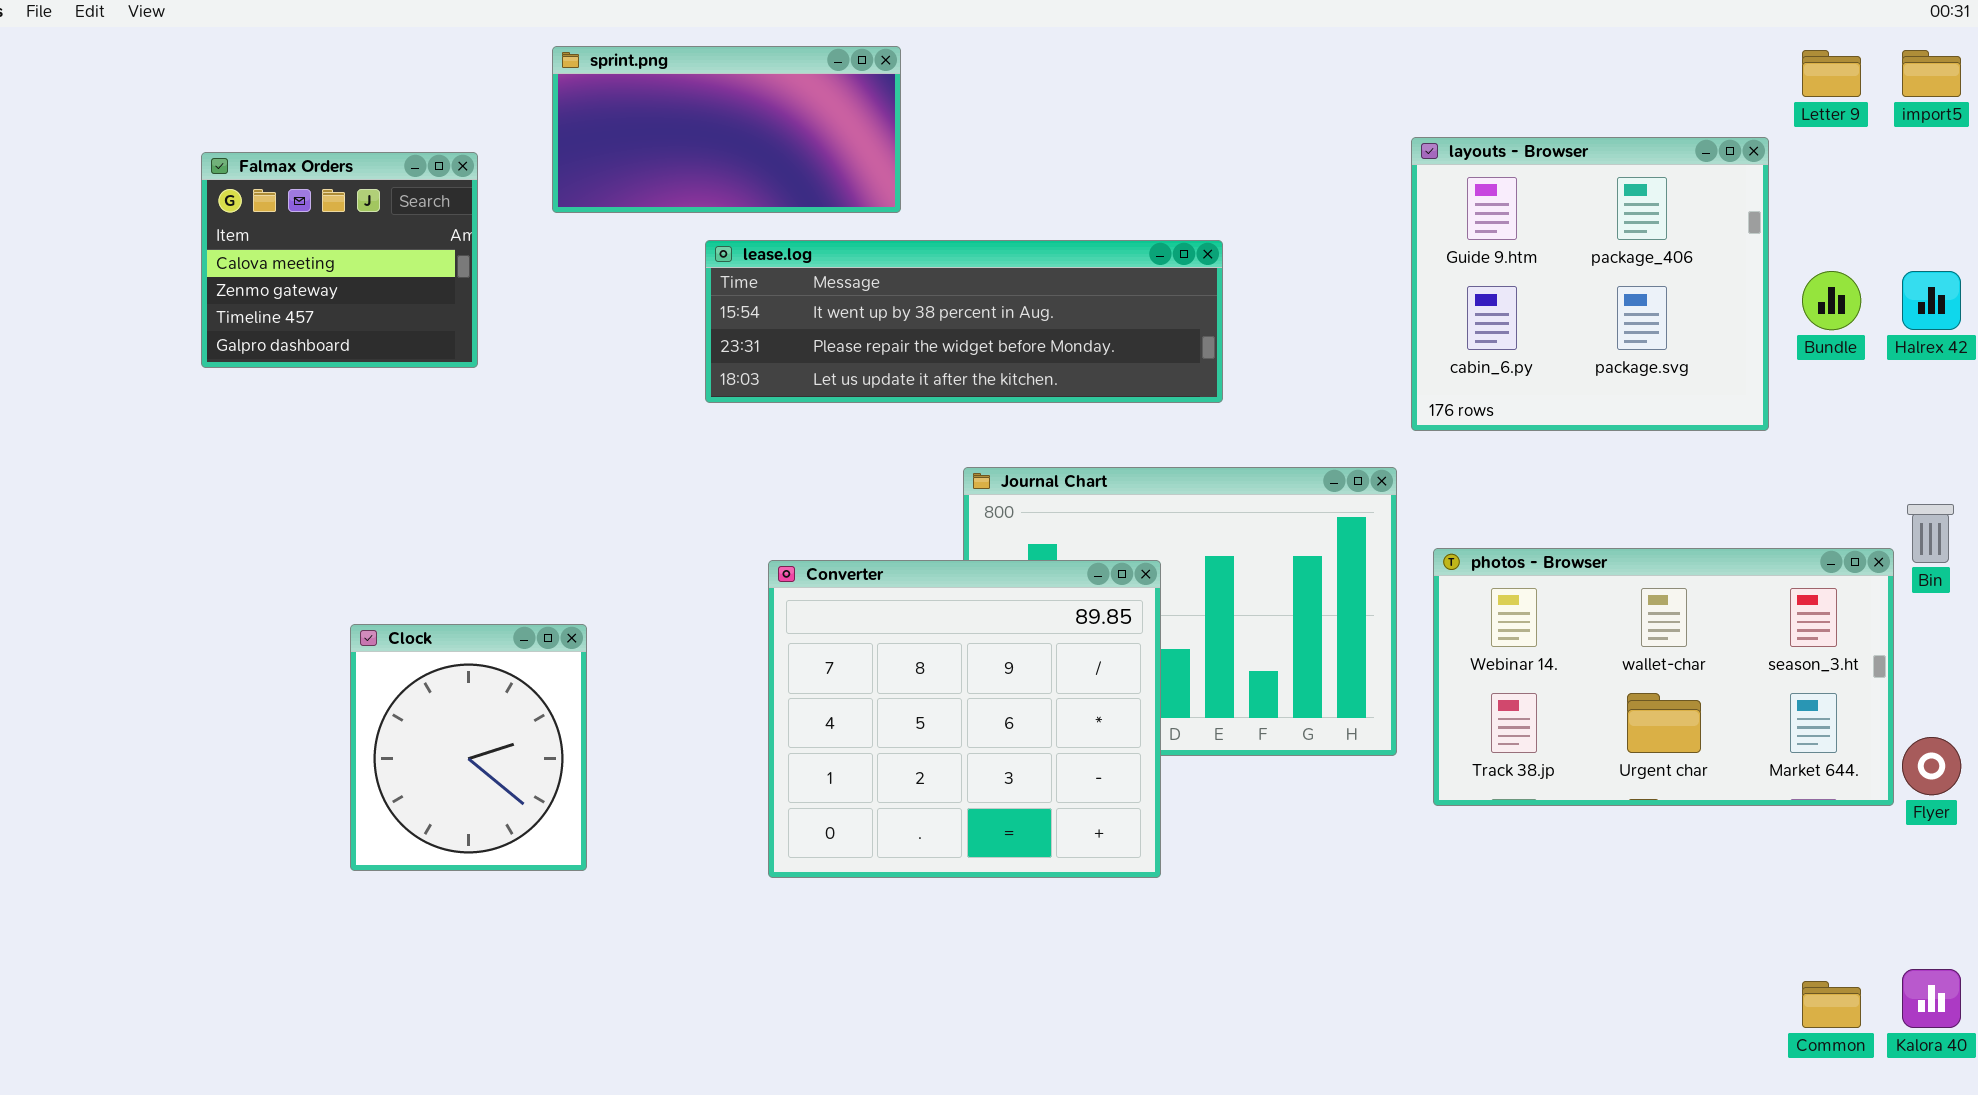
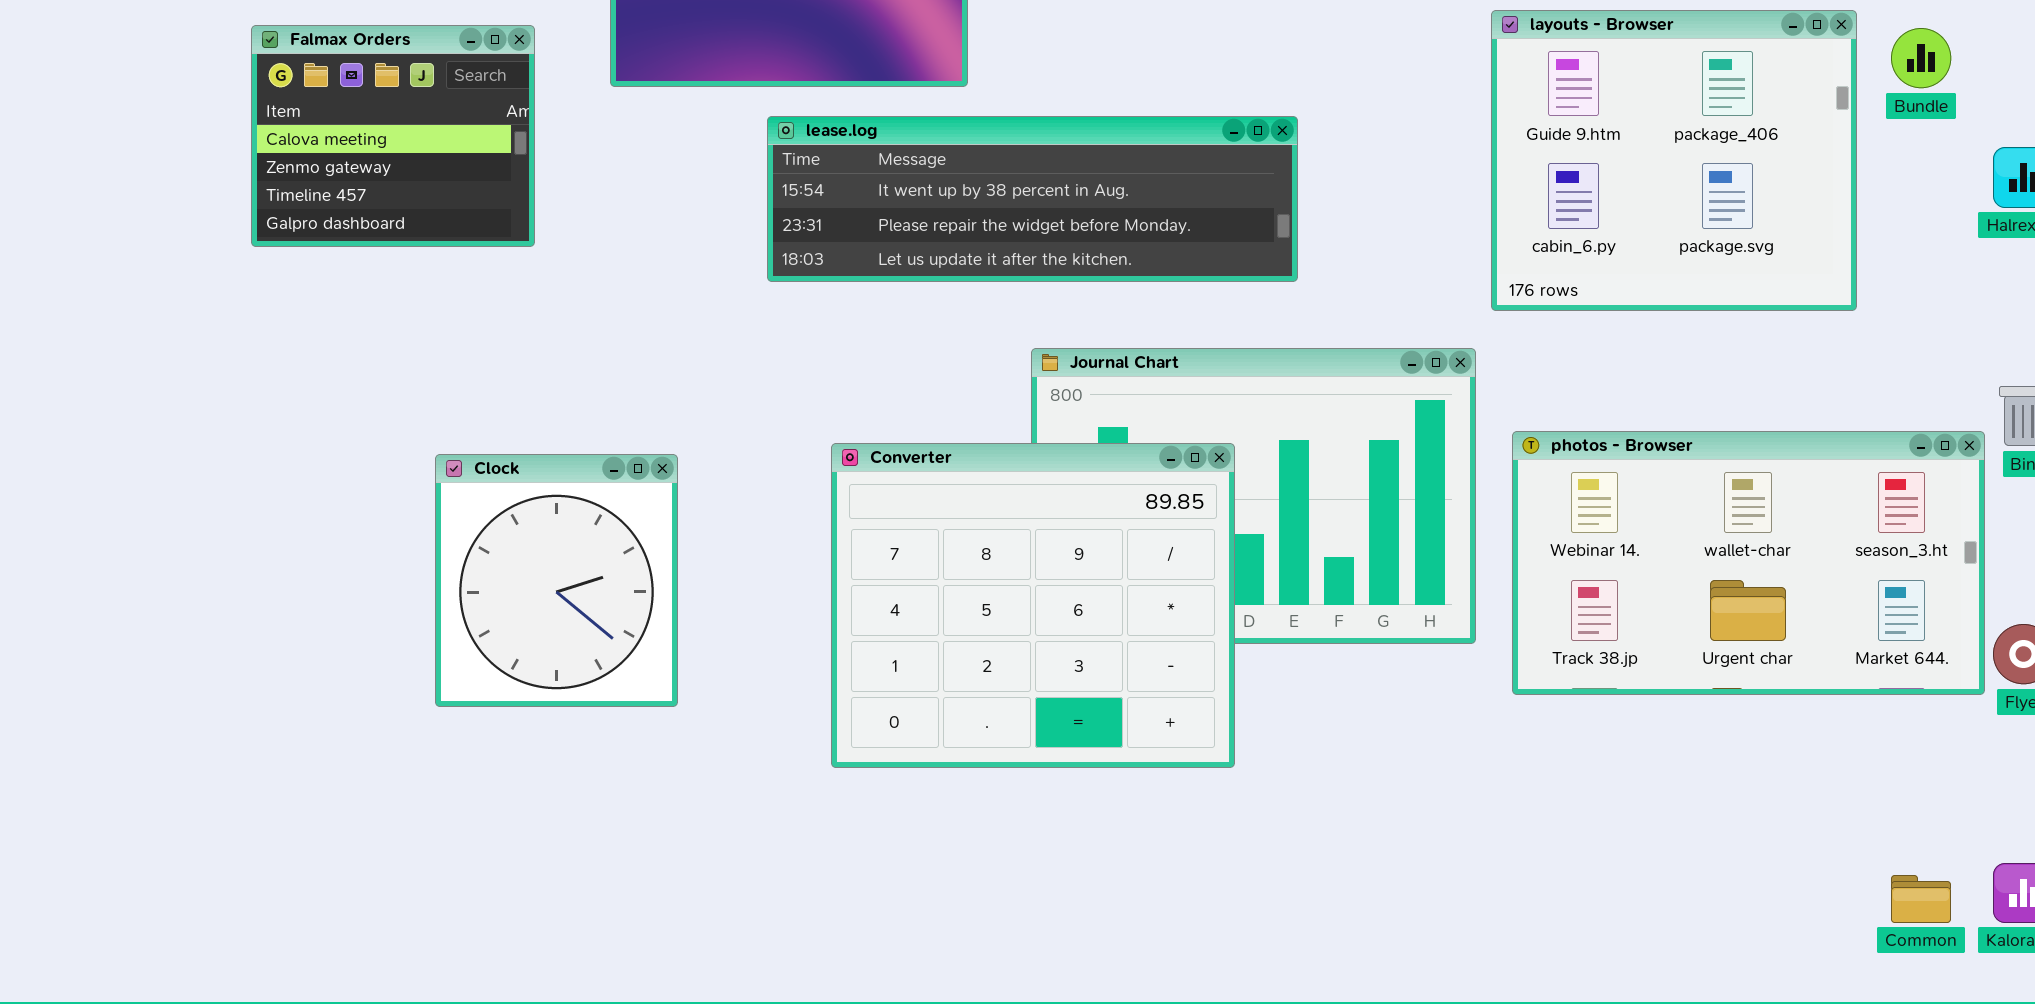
Bundle: [1802,271,1861,330] -> [1891,28,1951,88], moved
Clock: [350,624,587,871] -> [435,454,678,707], moved

